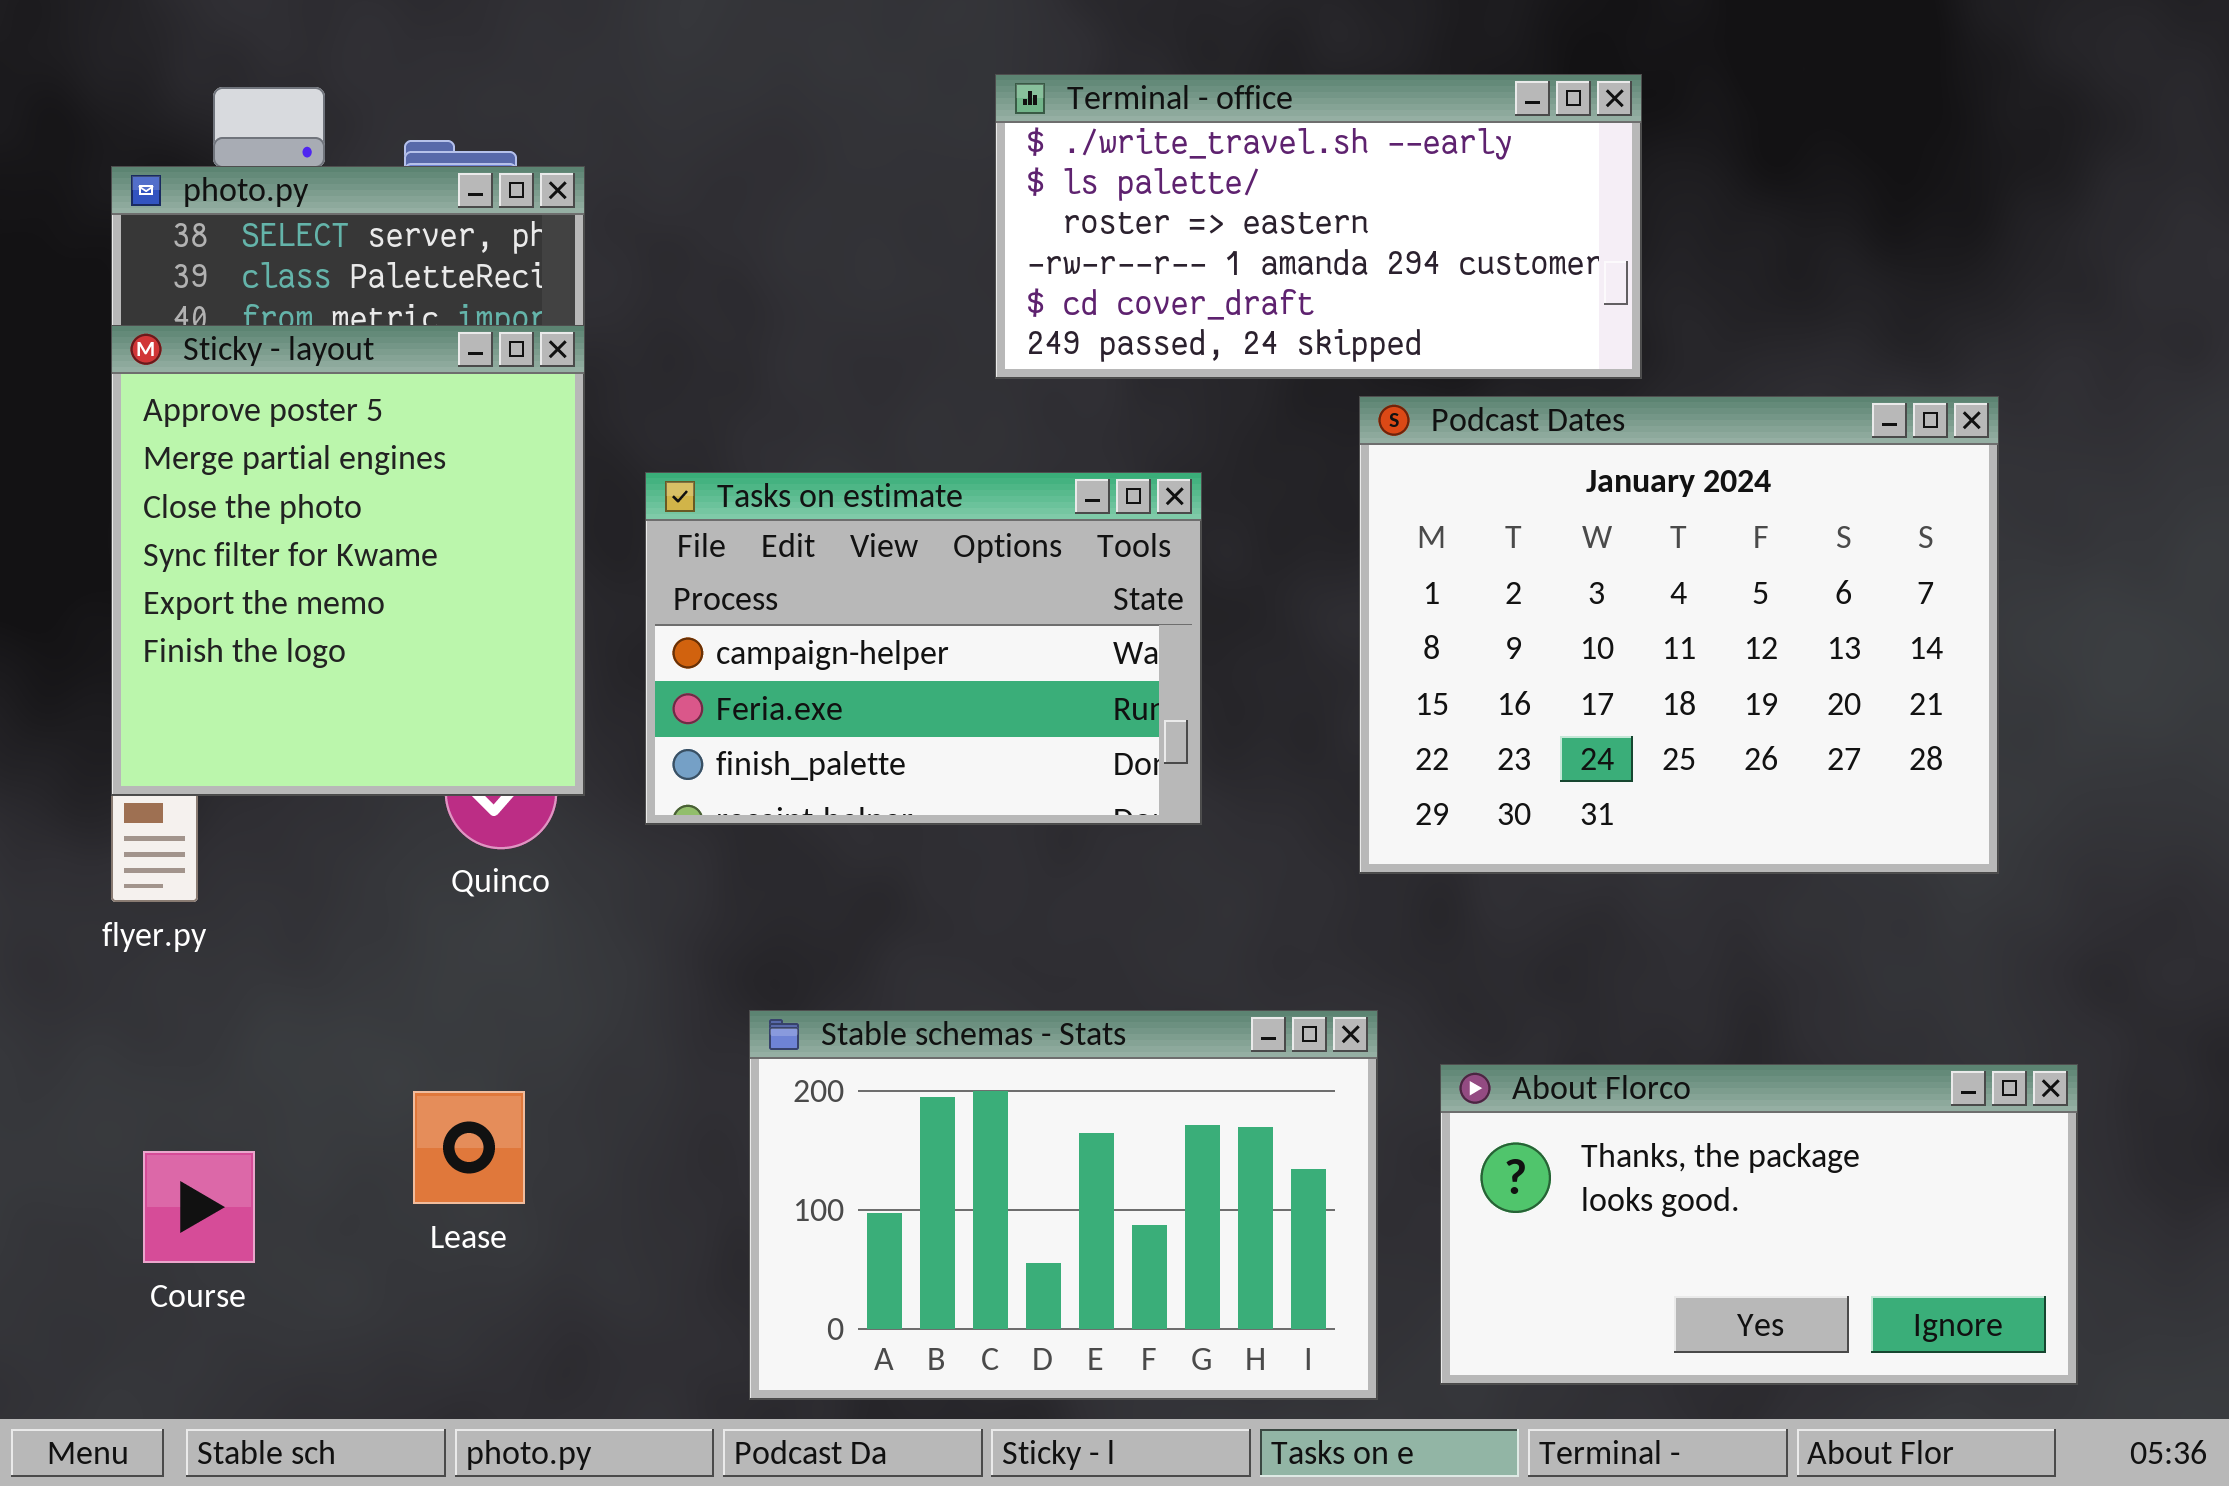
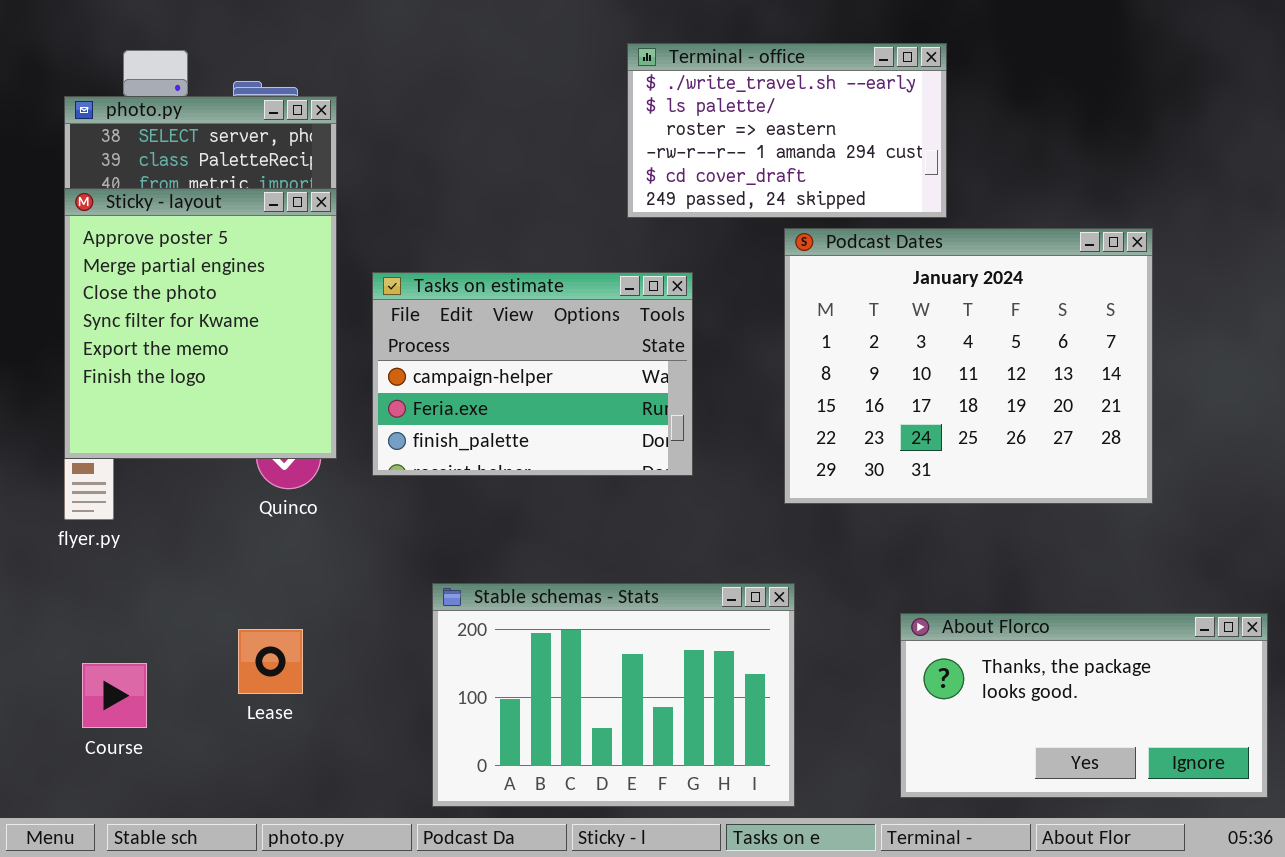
Terminal - office: [995,74,1642,379] -> [627,43,947,218], resized
About Florco: [1440,1064,2078,1385] -> [900,613,1268,798], moved

